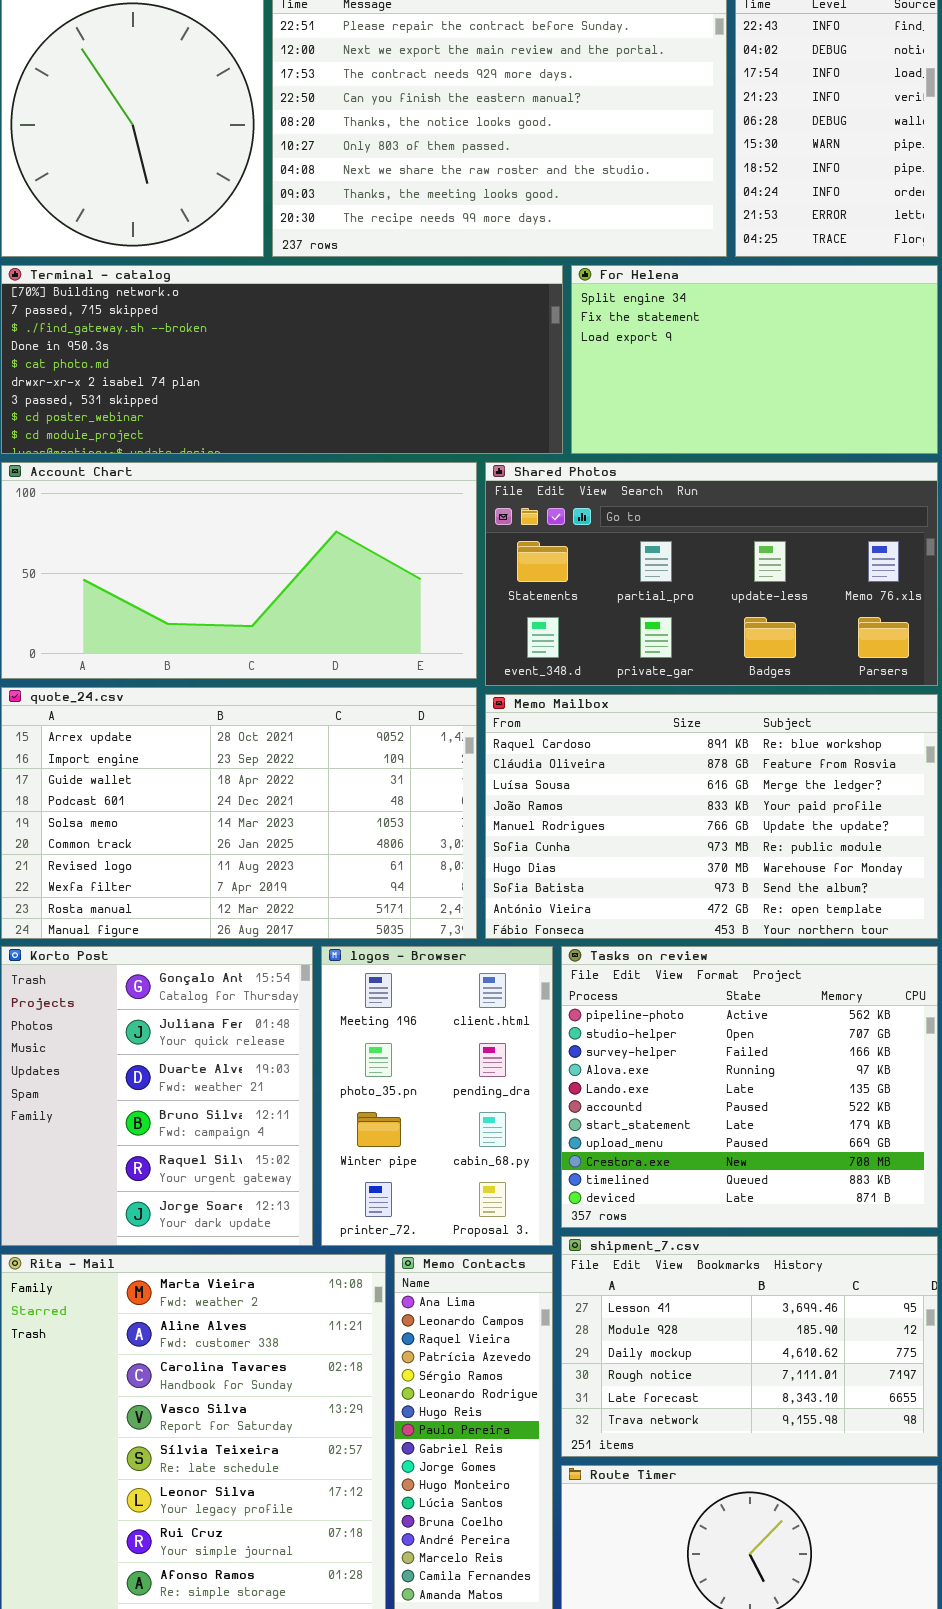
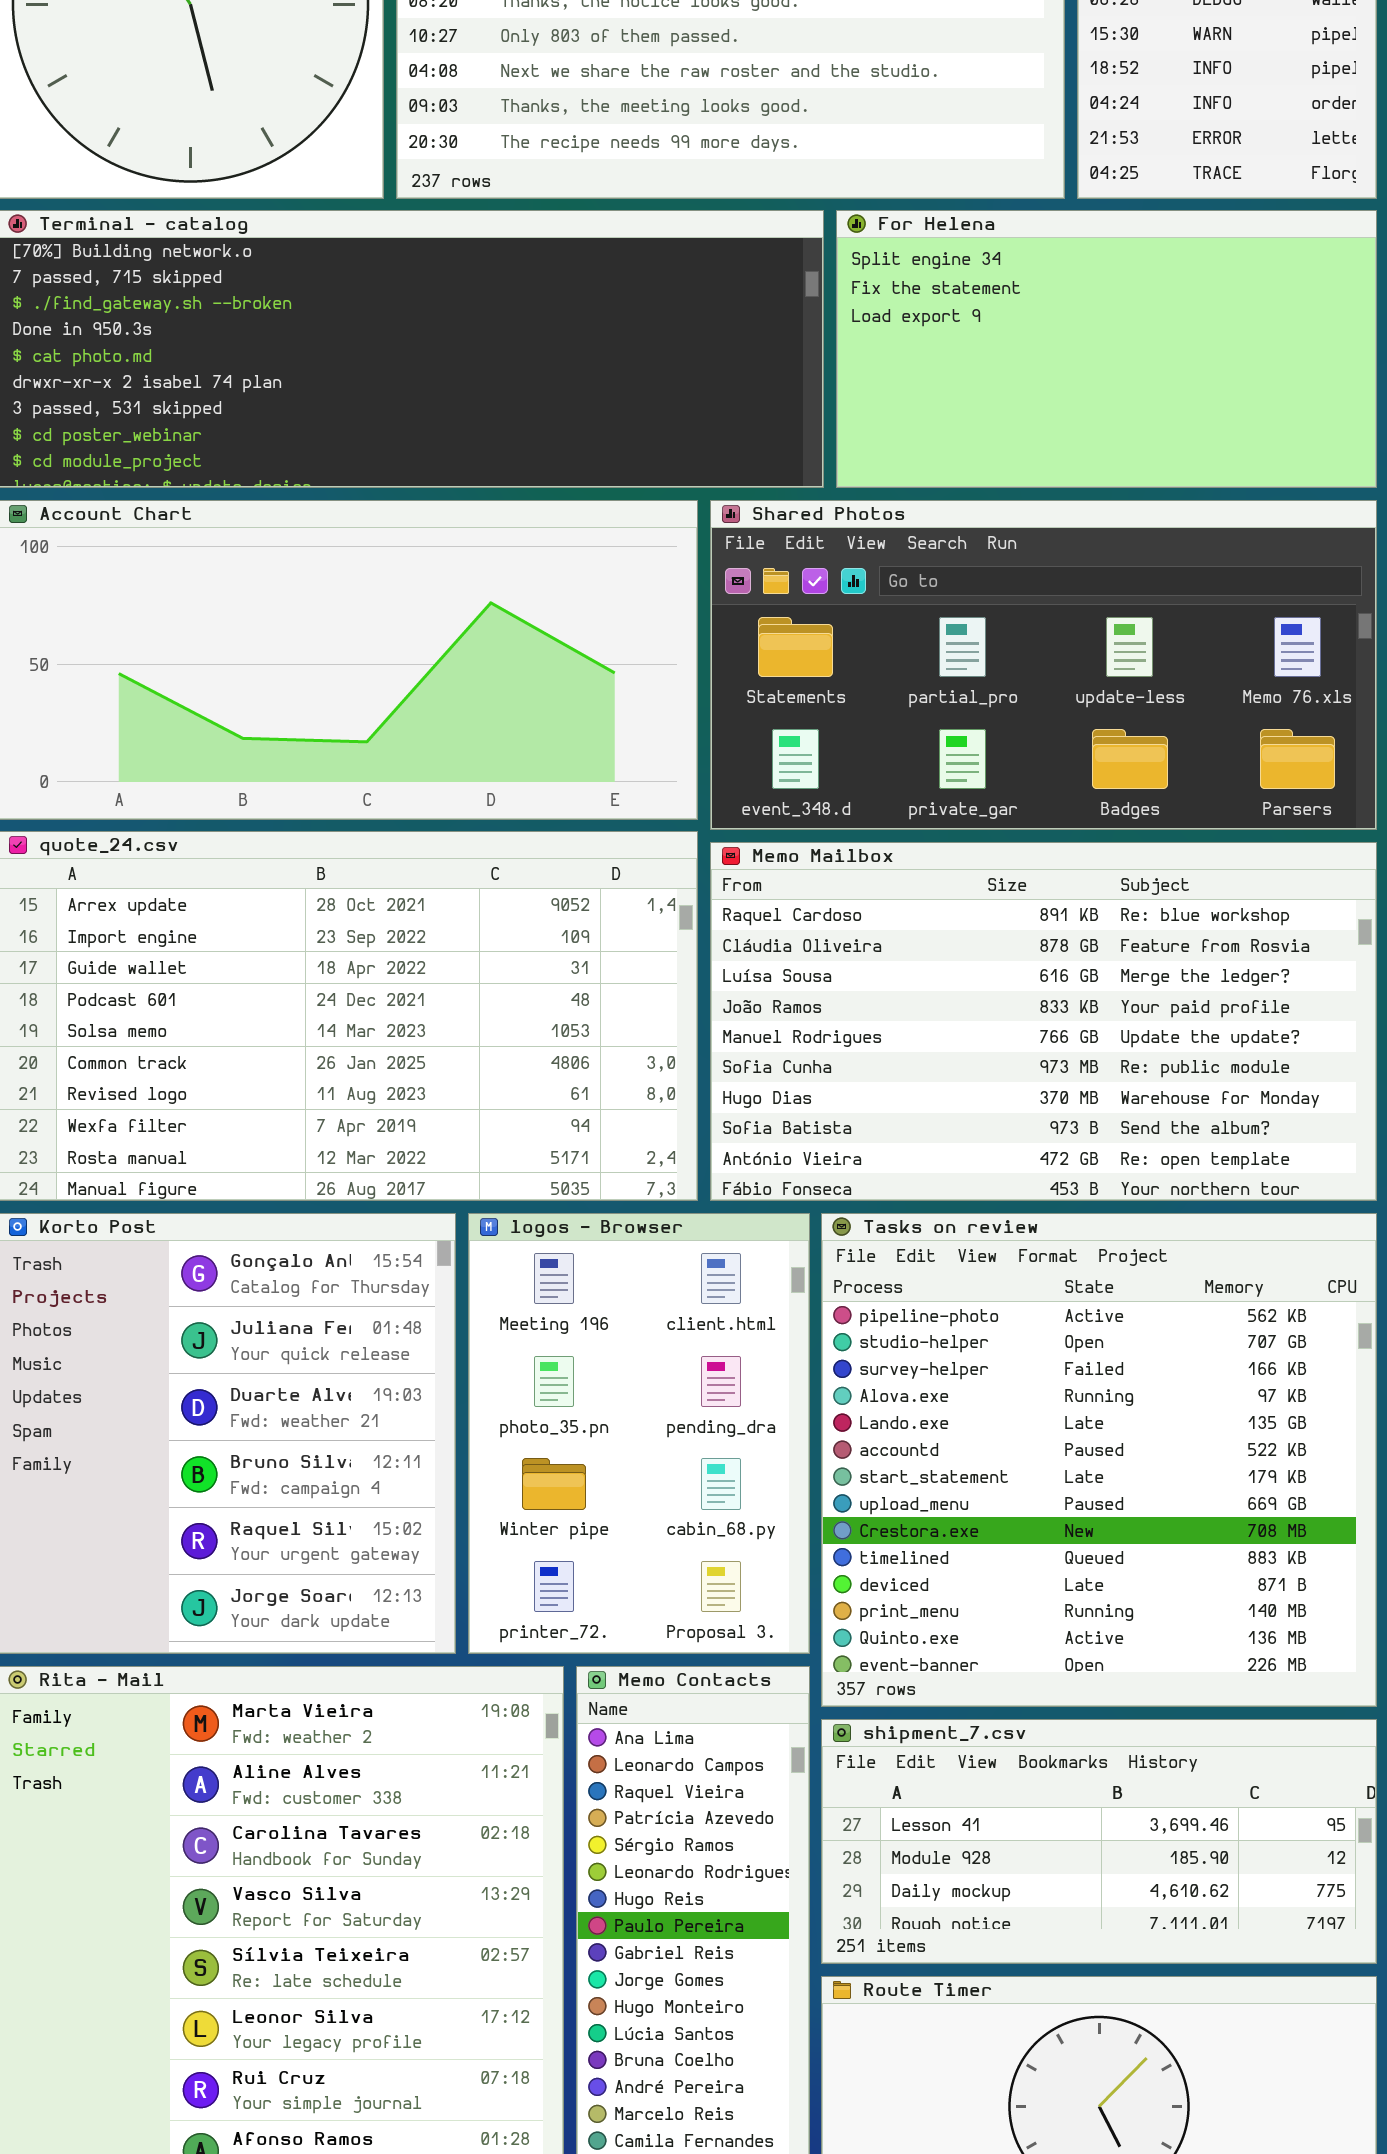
Tasks on review: [561,946,938,1228] -> [821,1213,1377,1707], resized
shipment_7.csv: [561,1236,938,1457] -> [821,1719,1377,1964], resized

